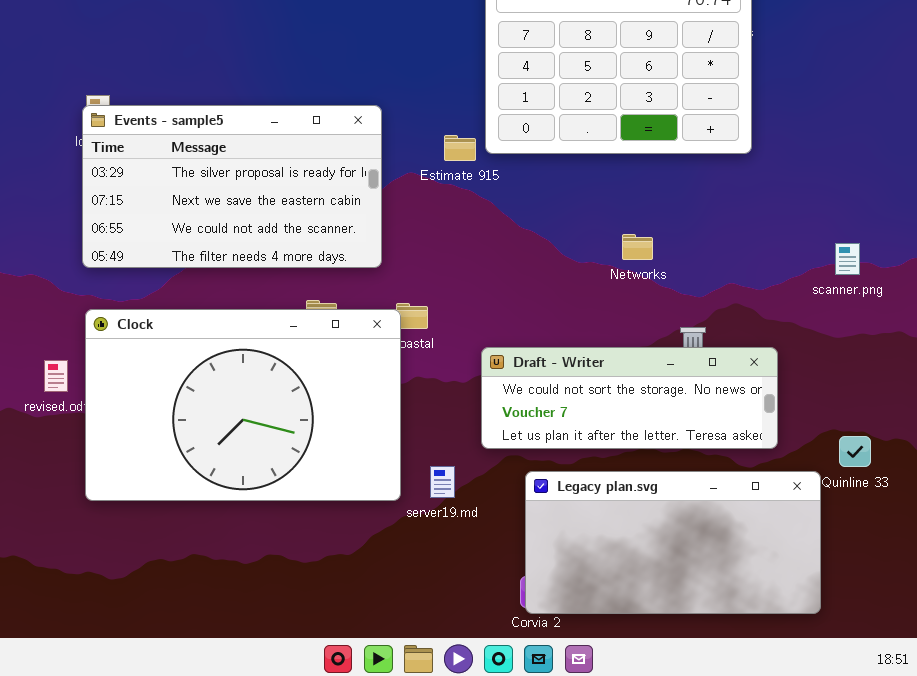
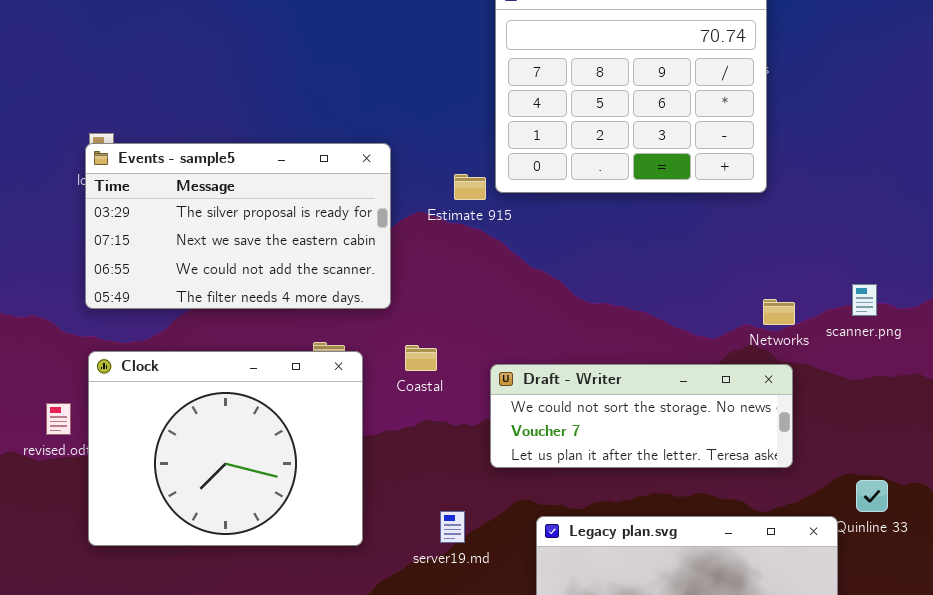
Networks: [622,234,653,260] -> [763,299,795,325], moved
Clock: [85,309,401,501] -> [88,351,363,546], resized
Draft - Writer: [481,347,778,449] -> [490,364,793,468], moved

